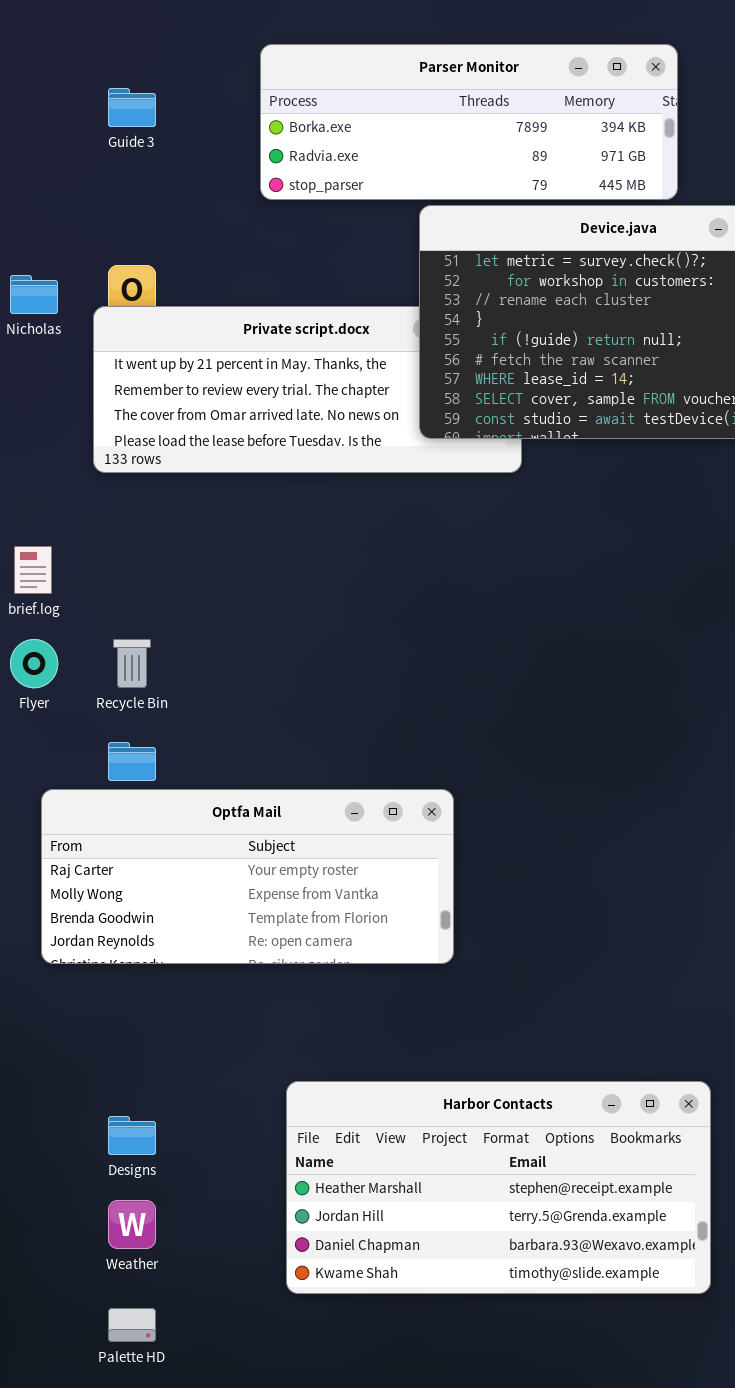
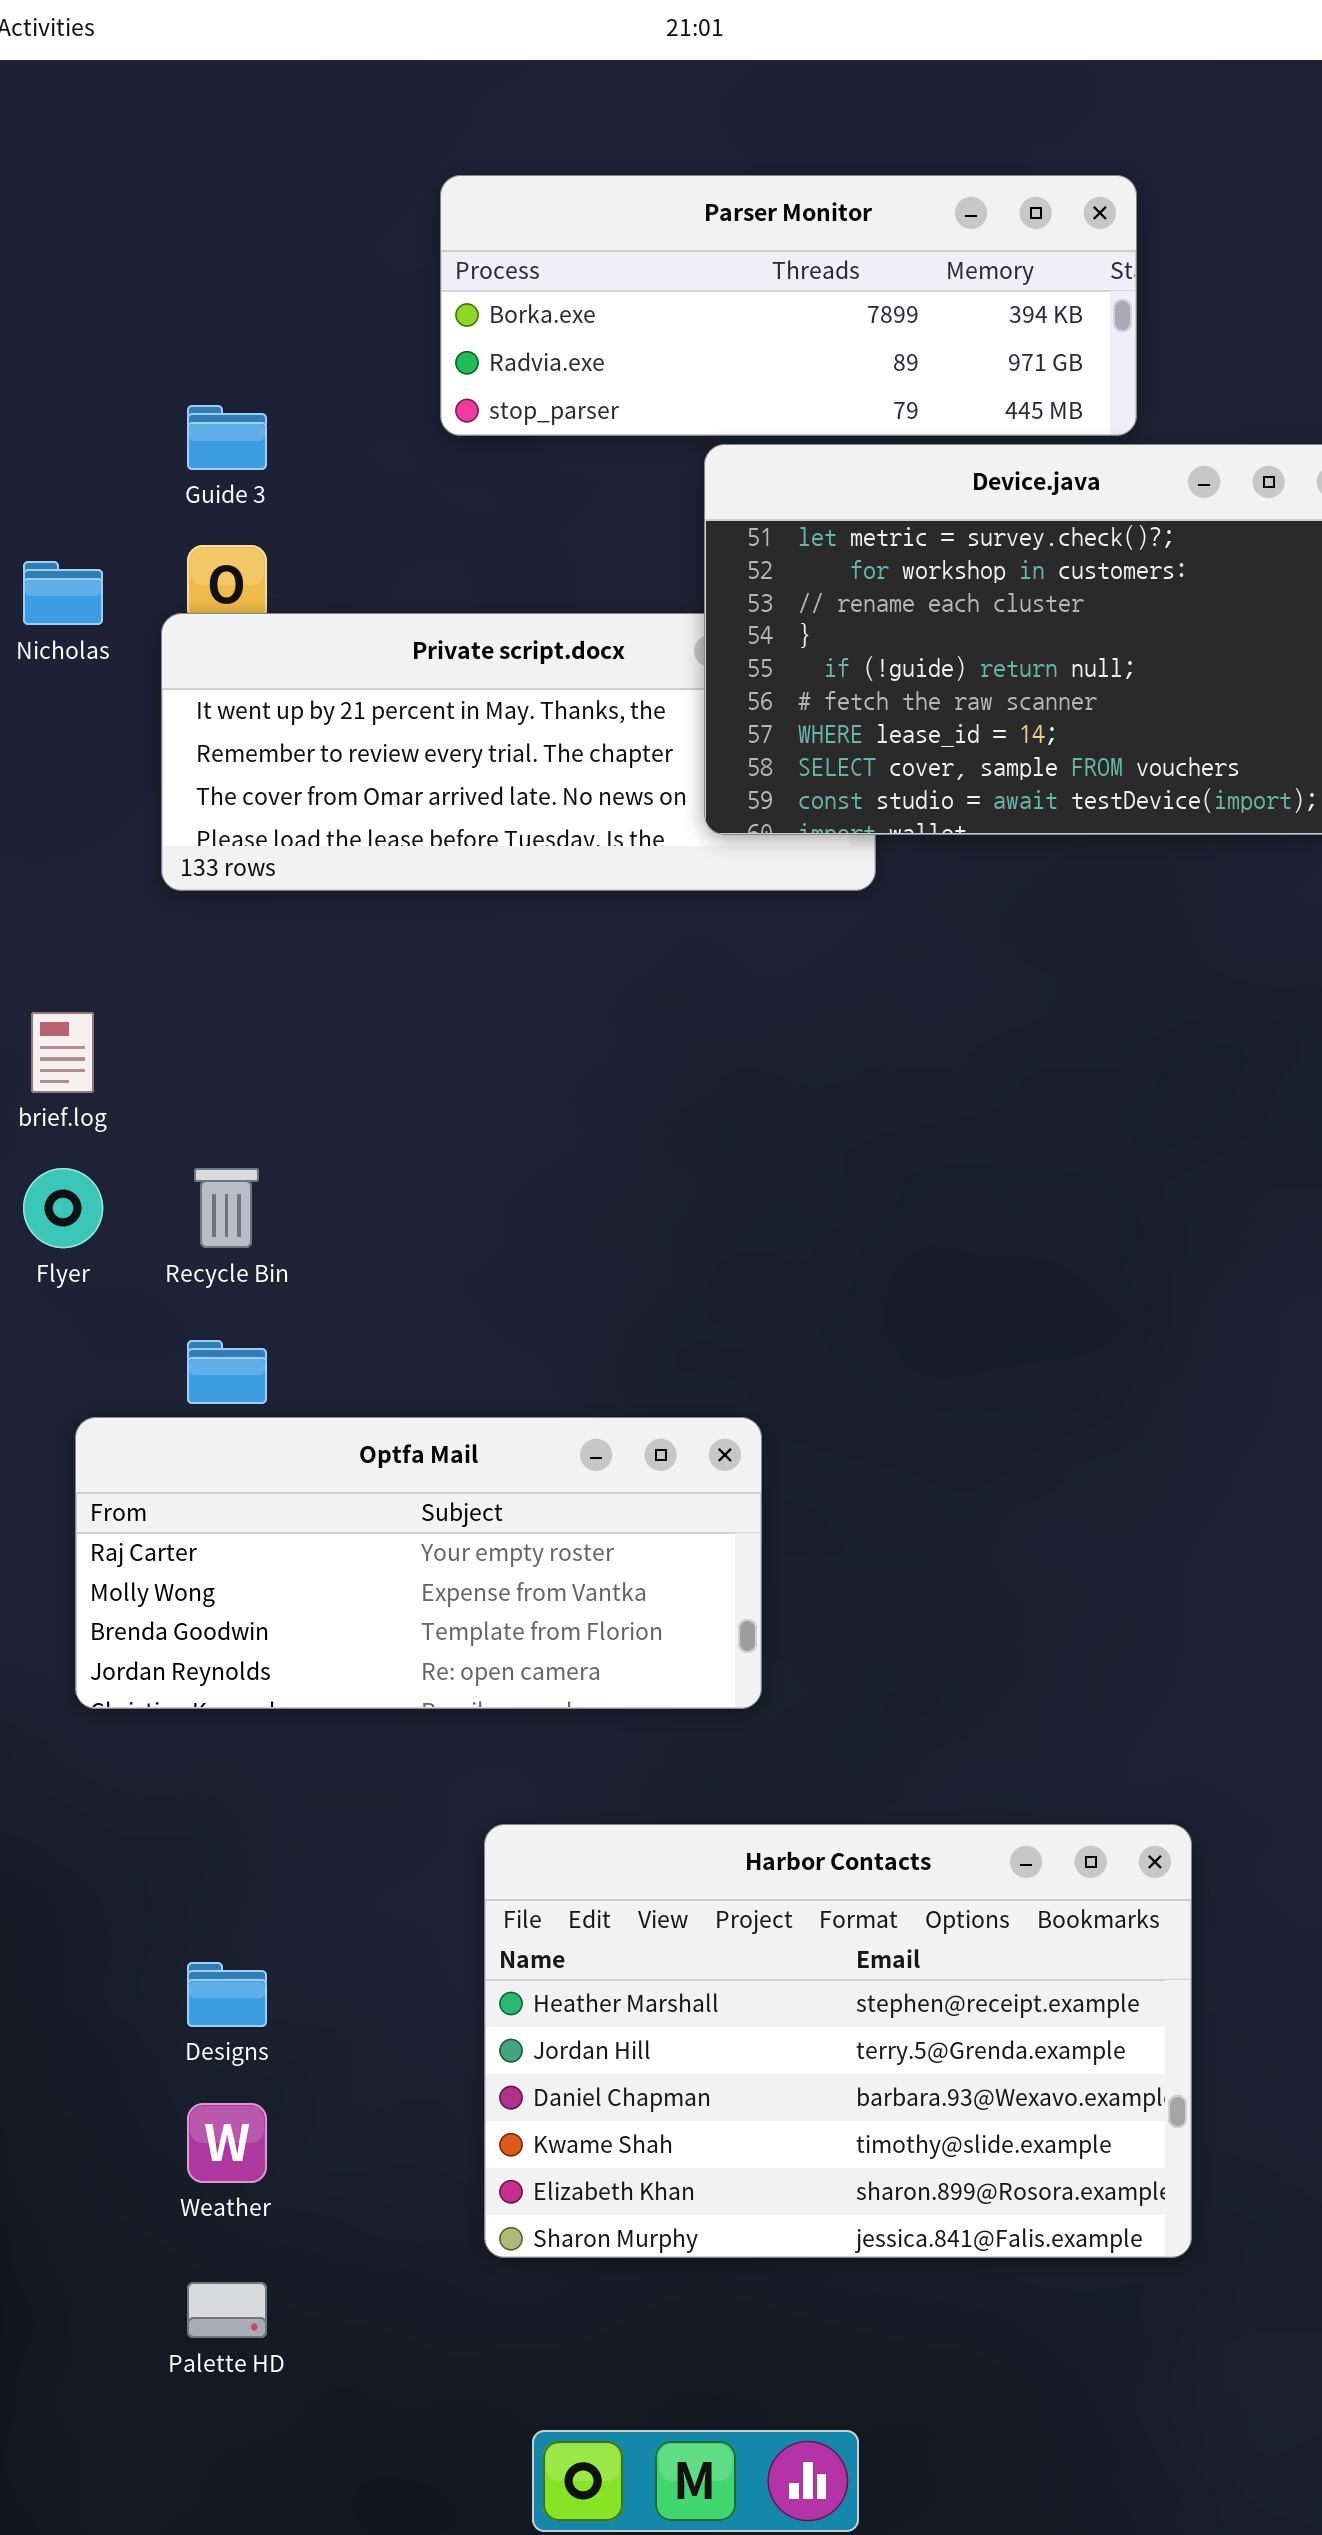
Guide 3: [108,88,156,127] -> [187,405,267,470], moved
Harbor Contacts: [286,1081,711,1294] -> [484,1824,1192,2258], resized

